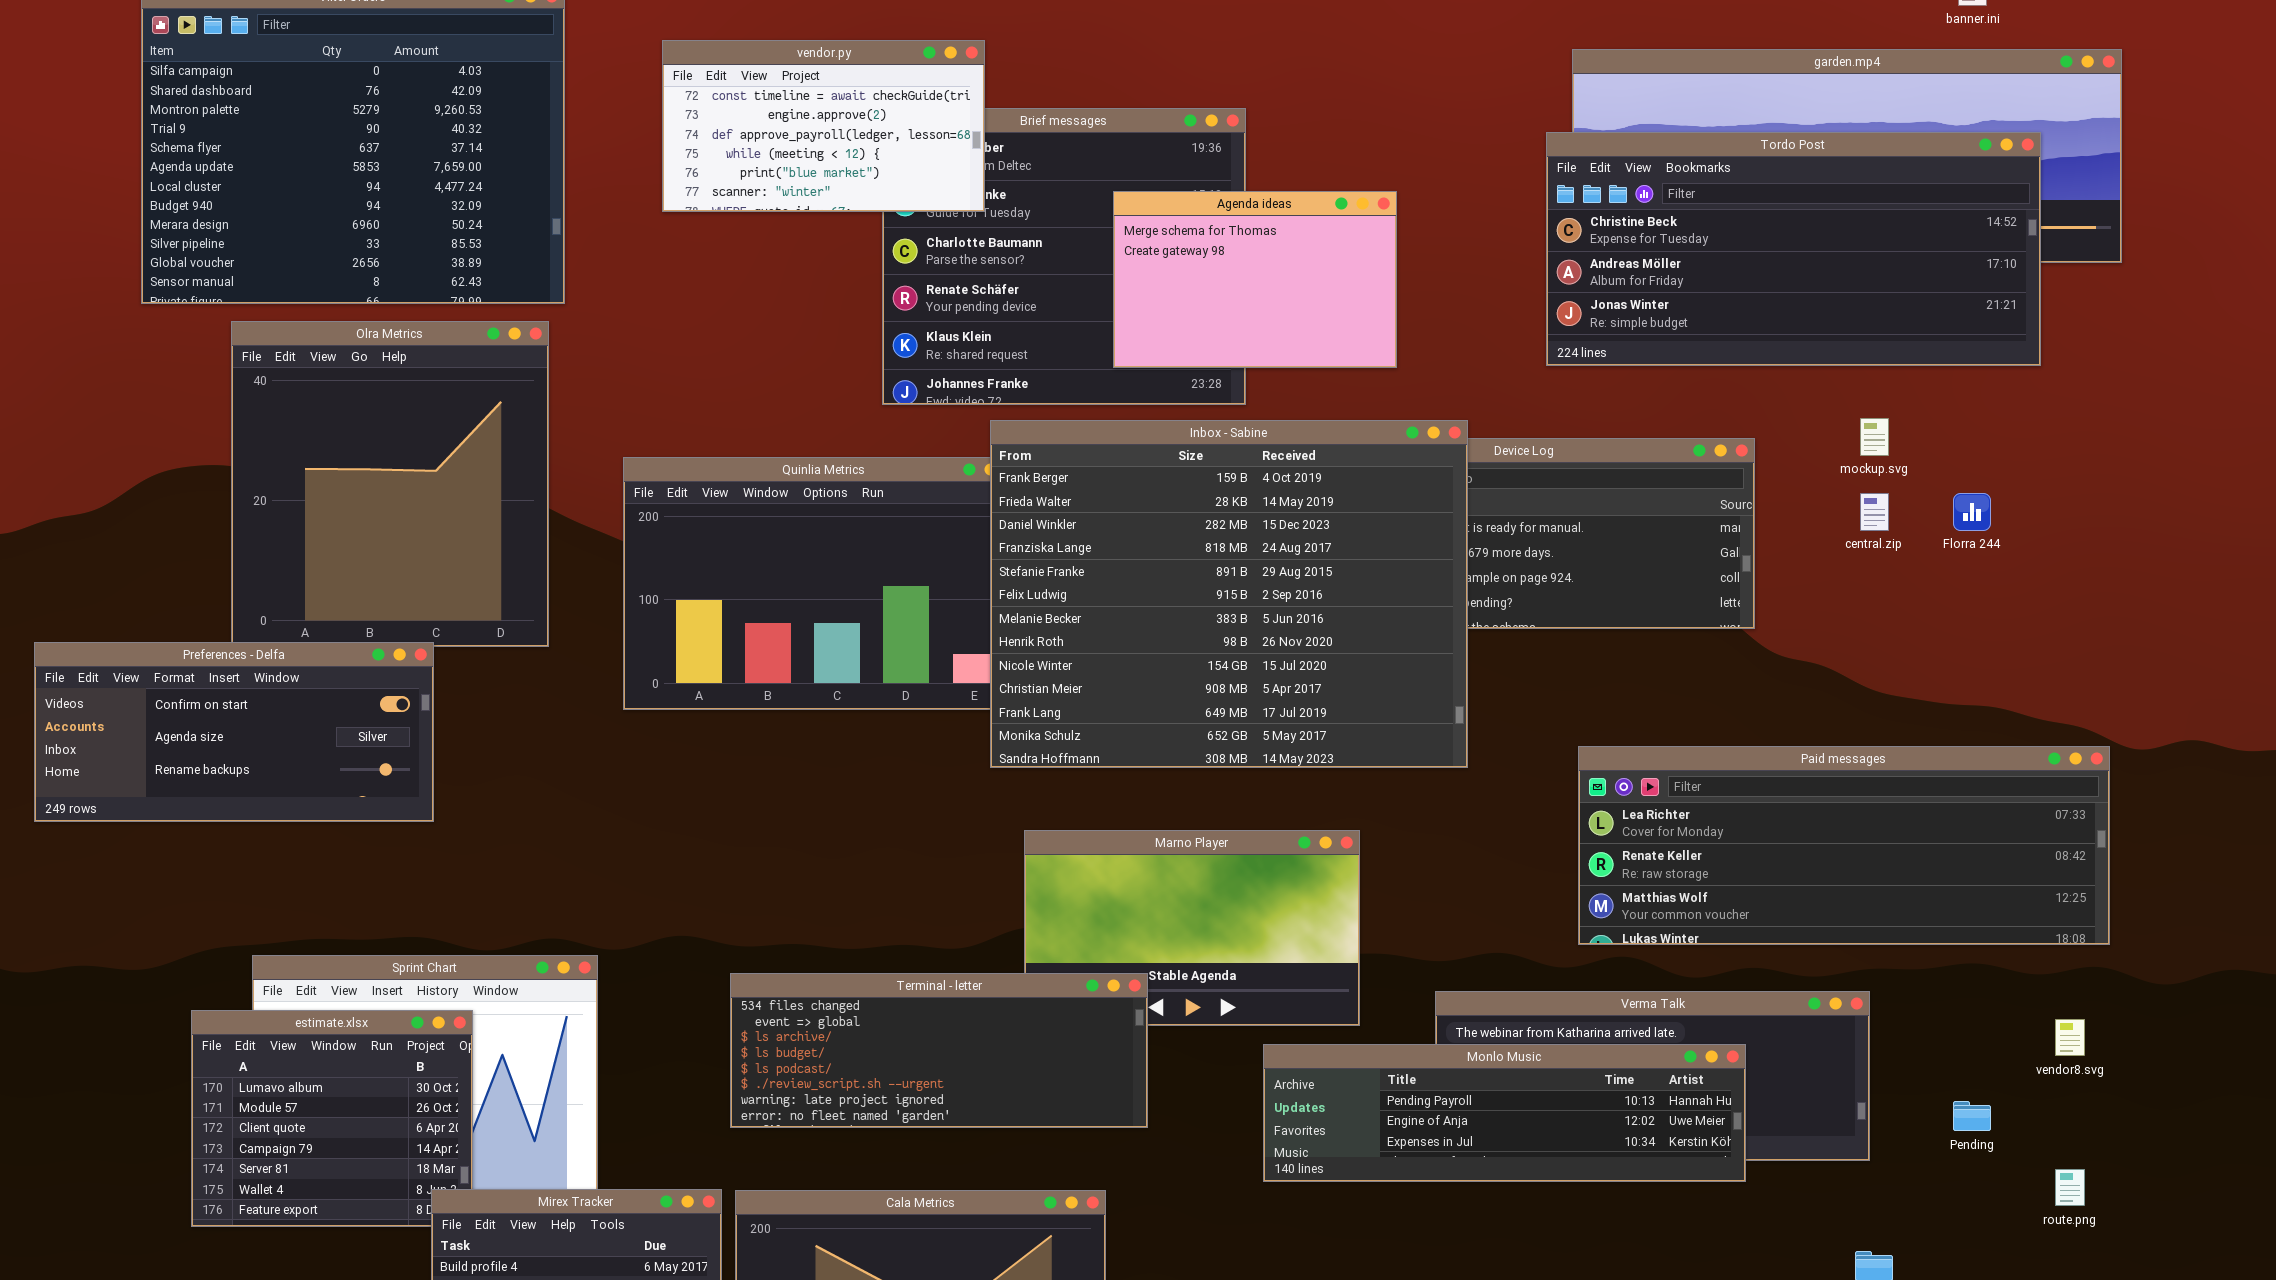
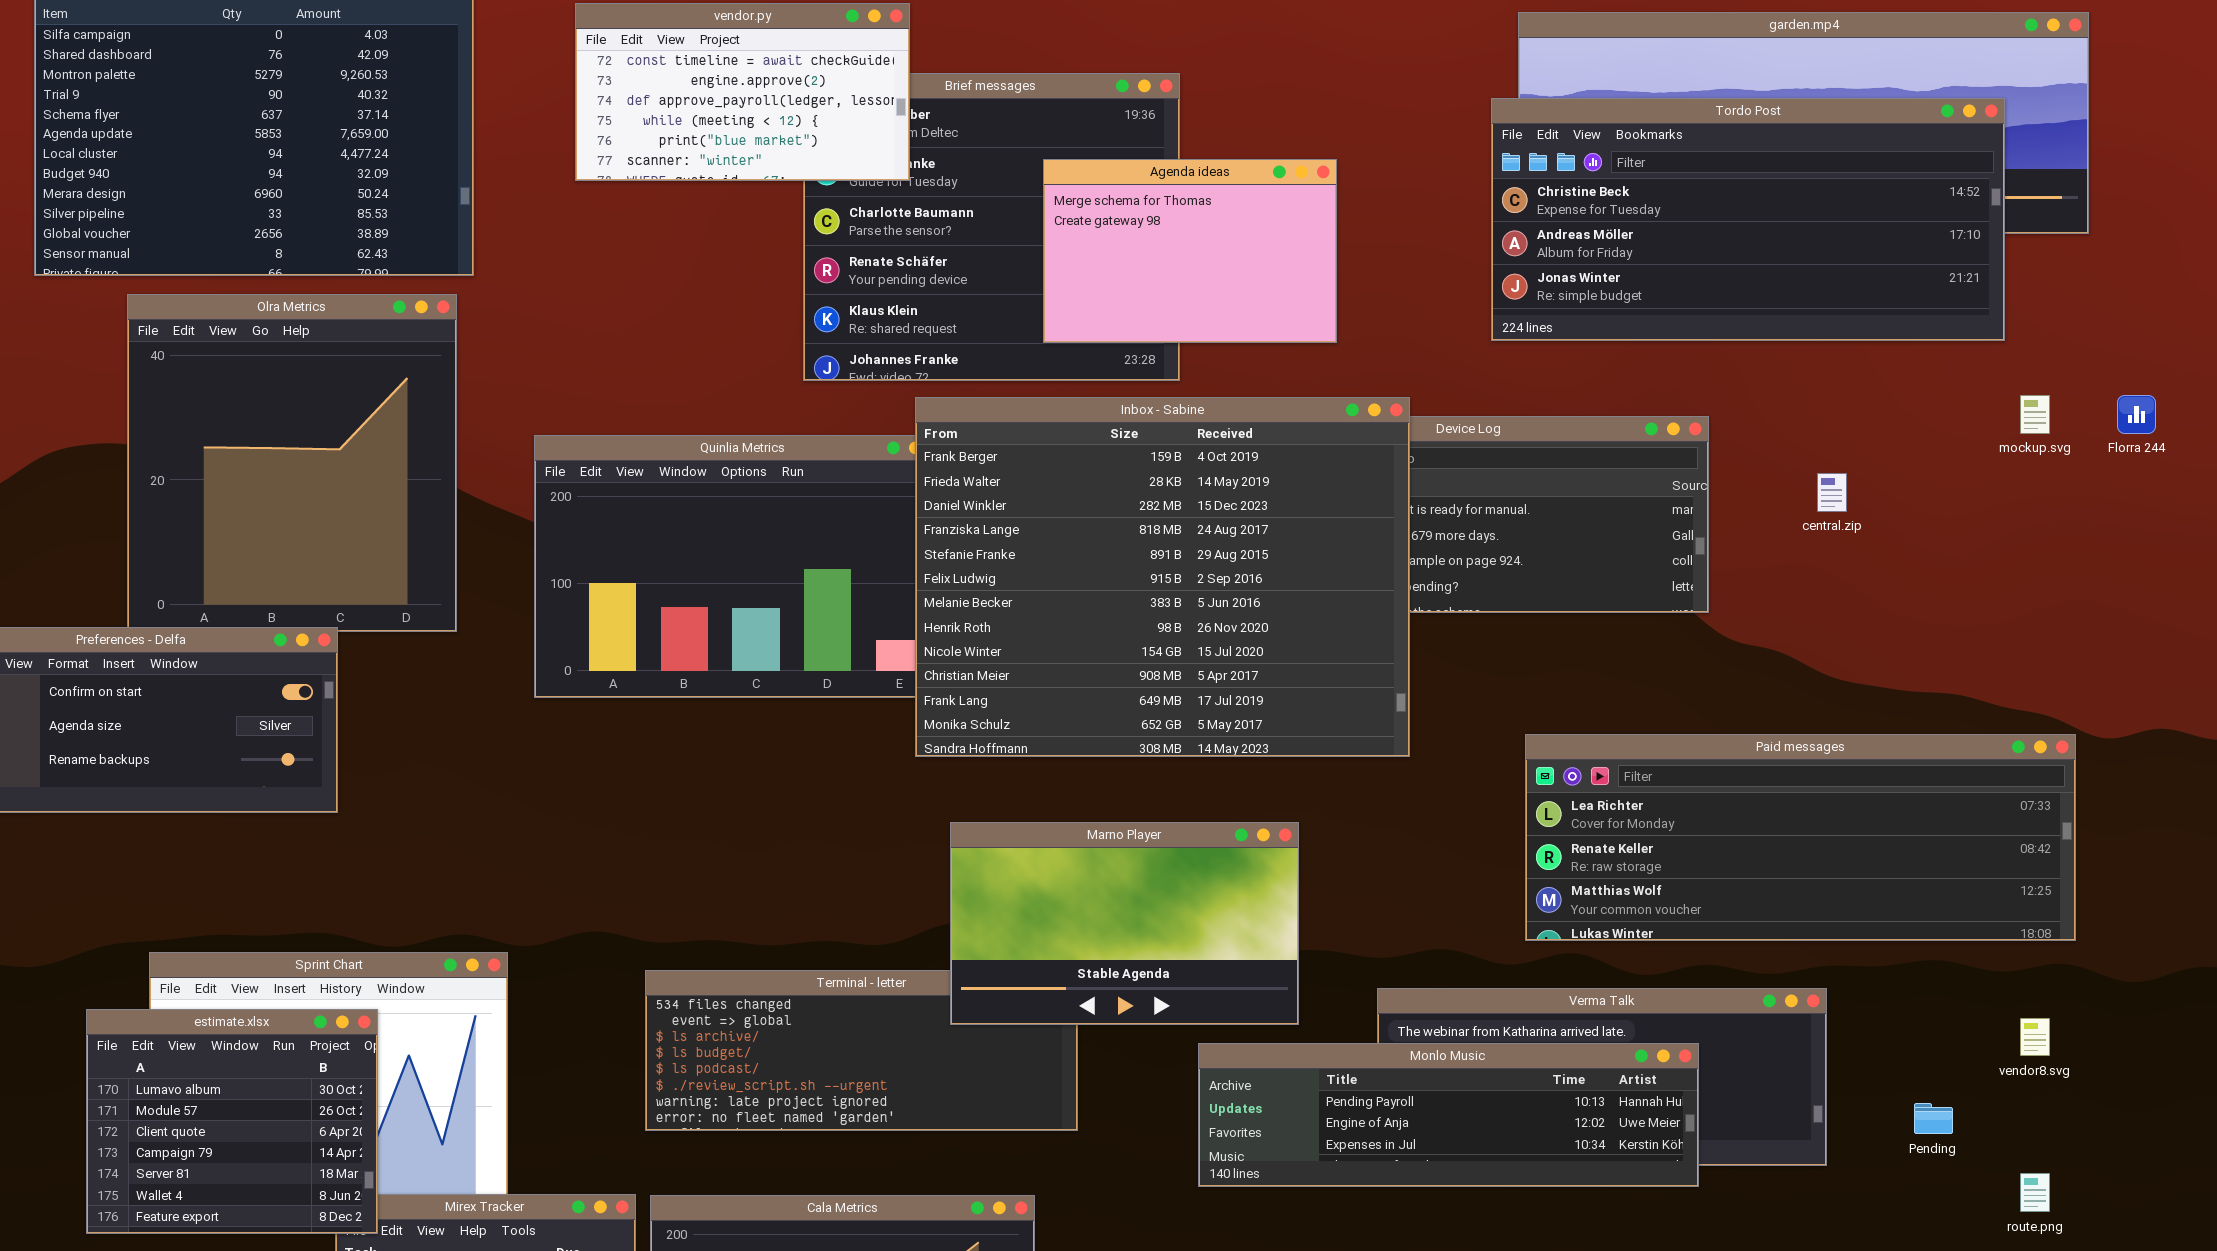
mockup.svg: [1860,418,1889,456] -> [2020,395,2050,434], moved
Florra 244: [1953,493,1991,531] -> [2117,395,2156,434], moved
Marno Player: [1024,830,1360,1026] -> [950,822,1299,1025], raised
estimate.xlsx: [191,1010,473,1227] -> [86,1009,378,1234], raised

